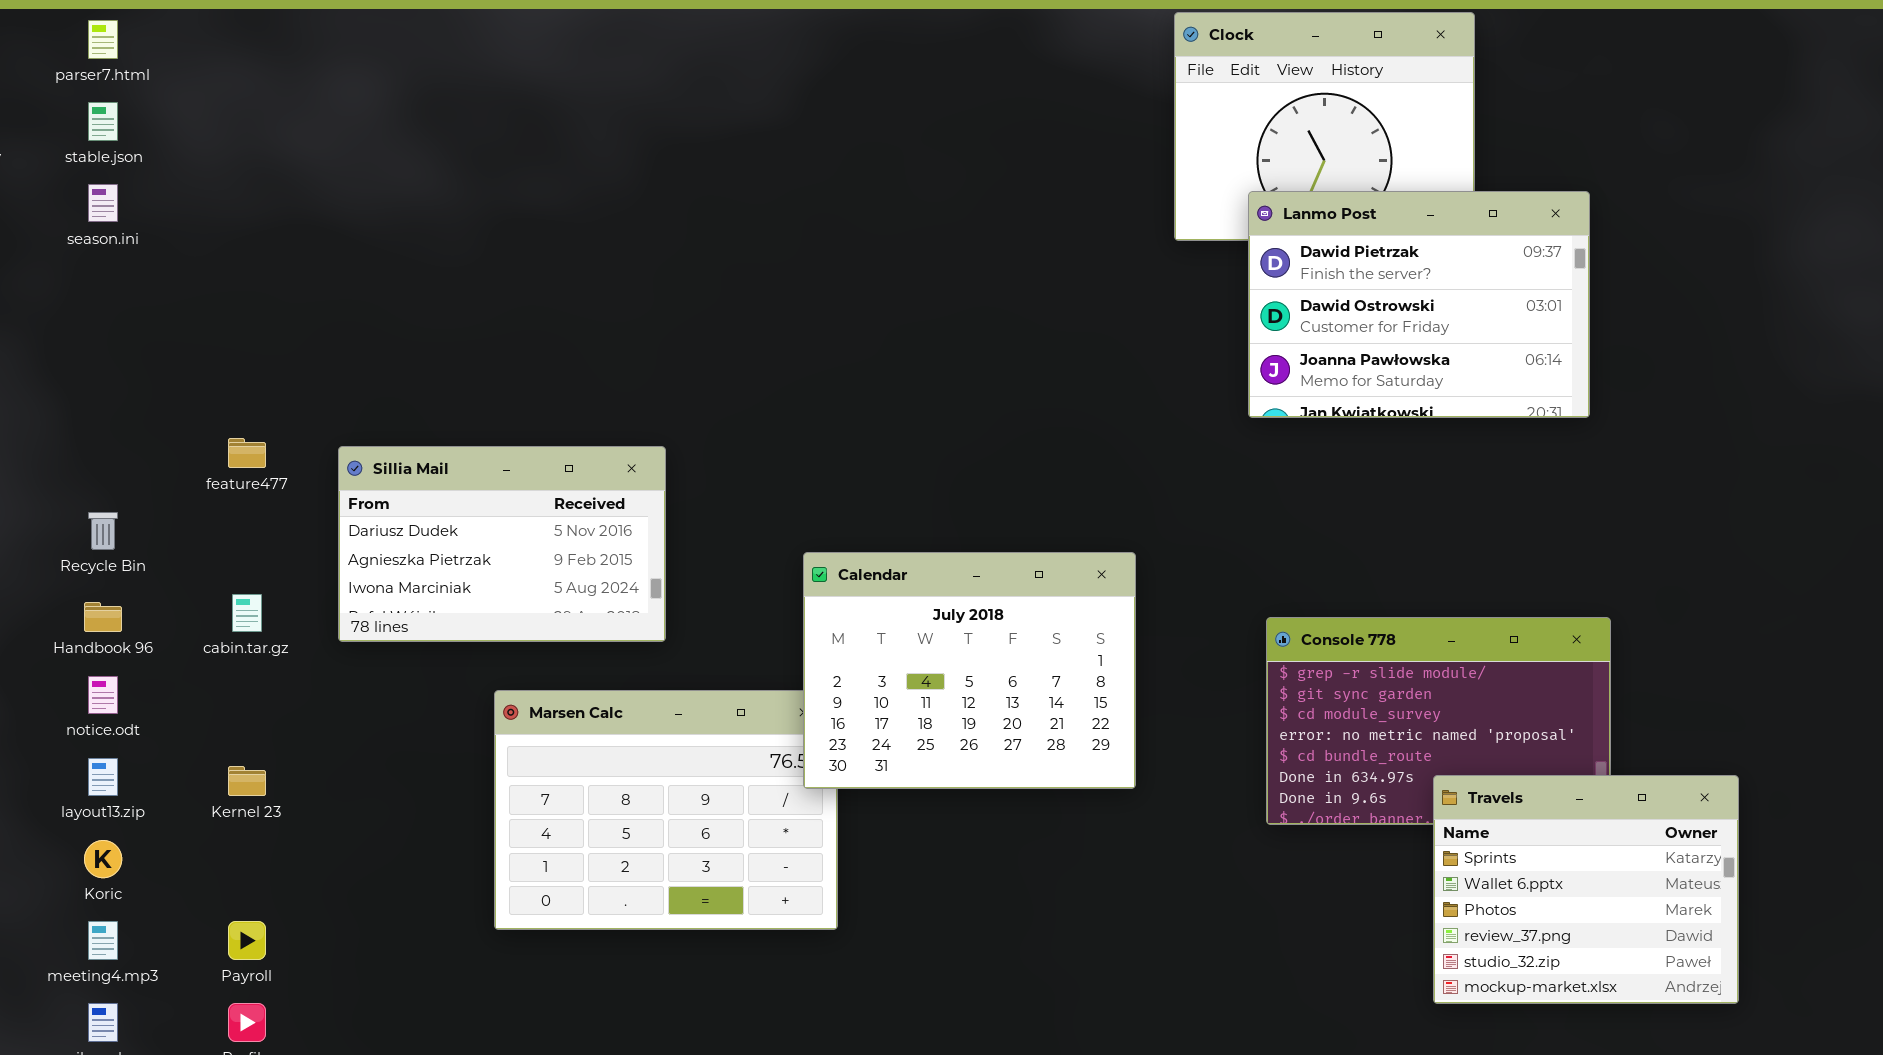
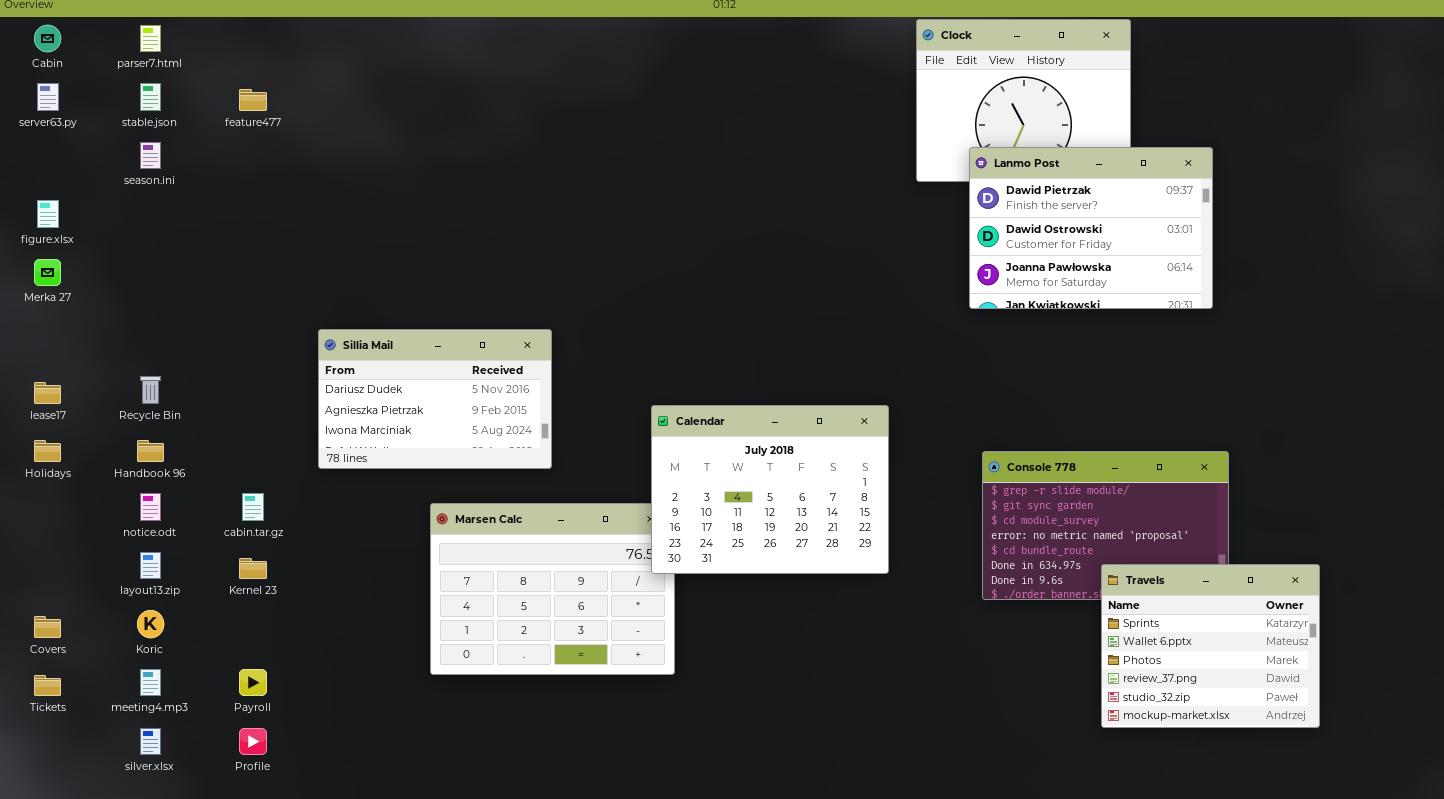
feature477: [228,438,266,468] -> [239,89,267,111], moved
cabin.tar.gz: [232,594,262,632] -> [242,493,264,521], moved

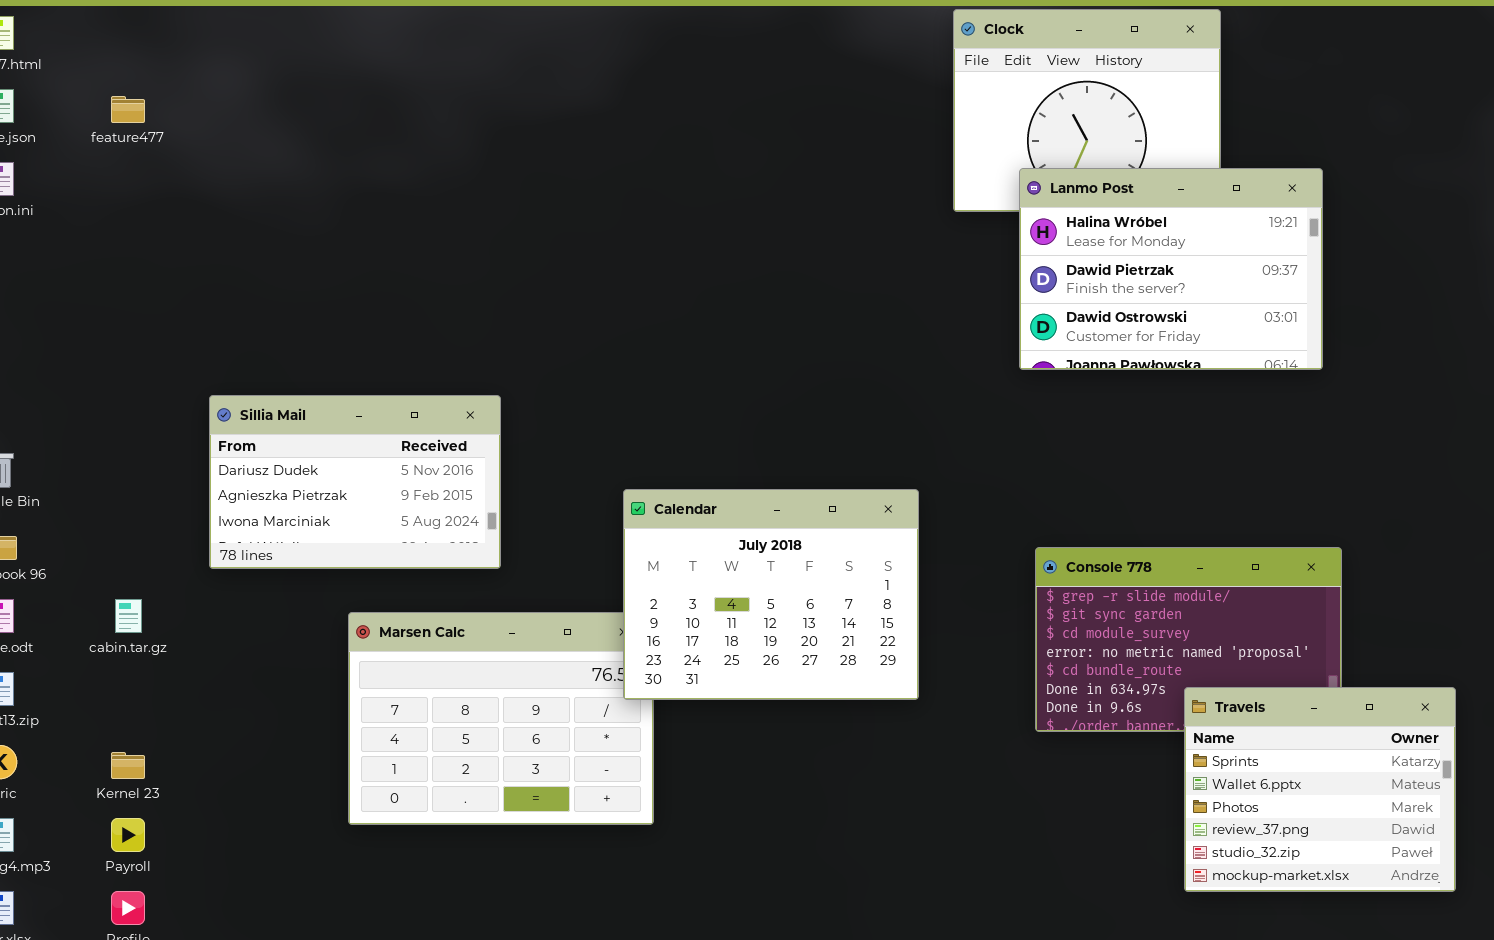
Lanmo Post: [969,147,1213,309] -> [1019,168,1323,370], scrolled up 1 row
Kernel 23: [239,558,267,579] -> [111,752,145,779], moved

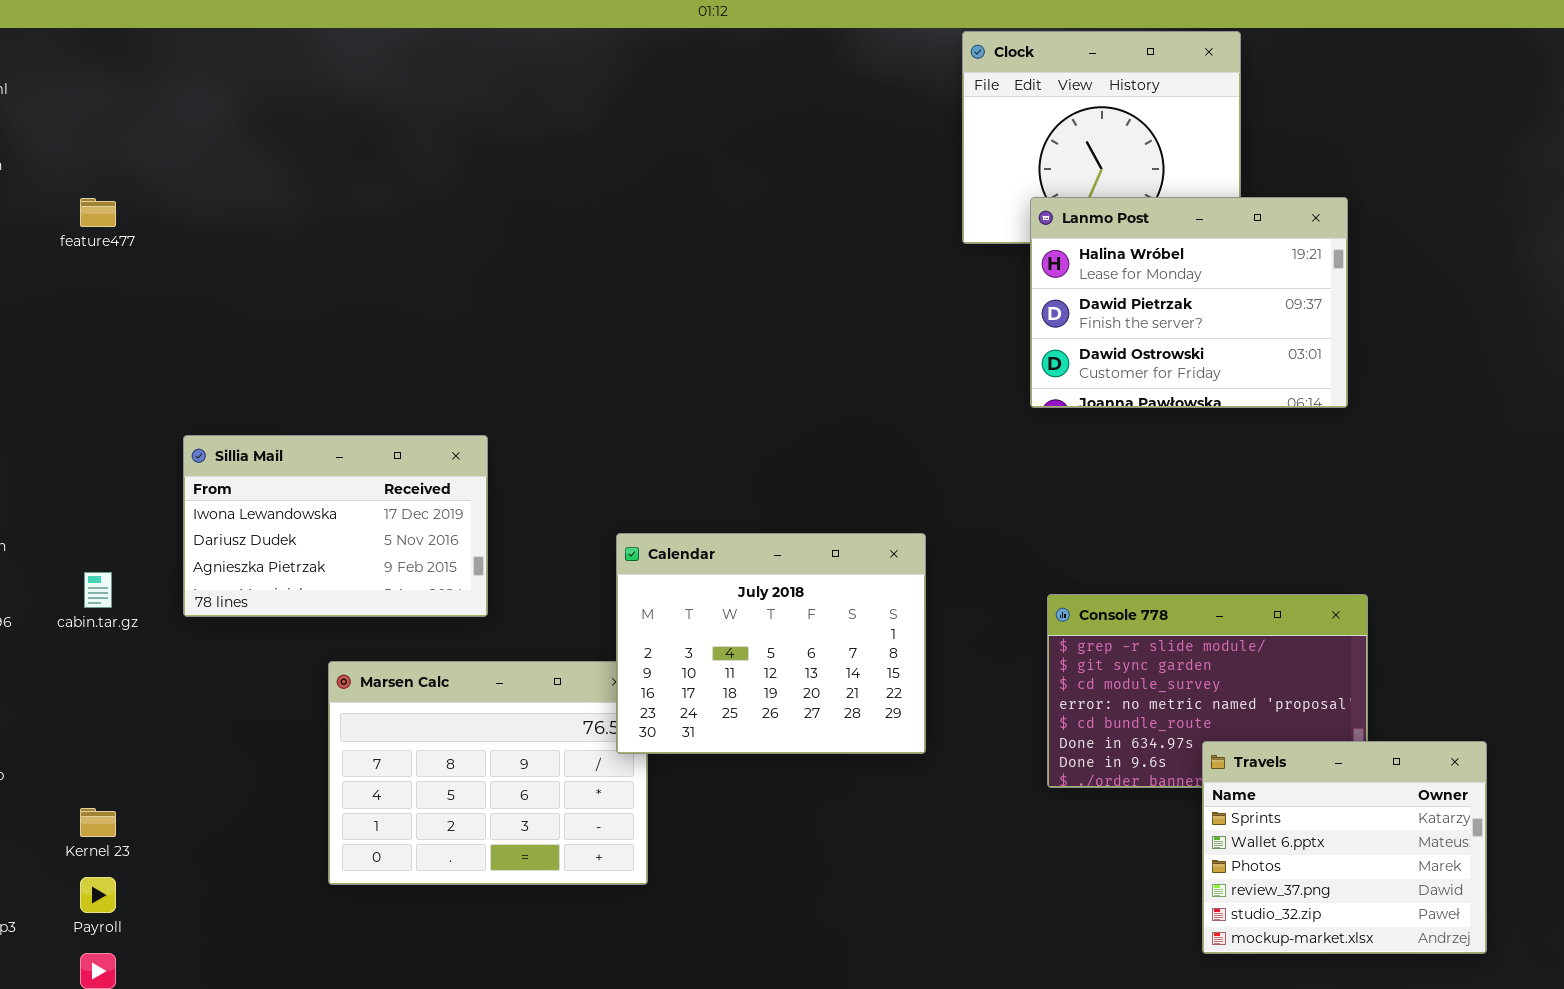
feature477: [111,96,145,123] -> [80,198,116,227], moved
Sillia Mail: [209,395,501,569] -> [183,435,488,617], scrolled up 1 row
cabin.tar.gz: [115,599,142,633] -> [84,572,112,608], moved

